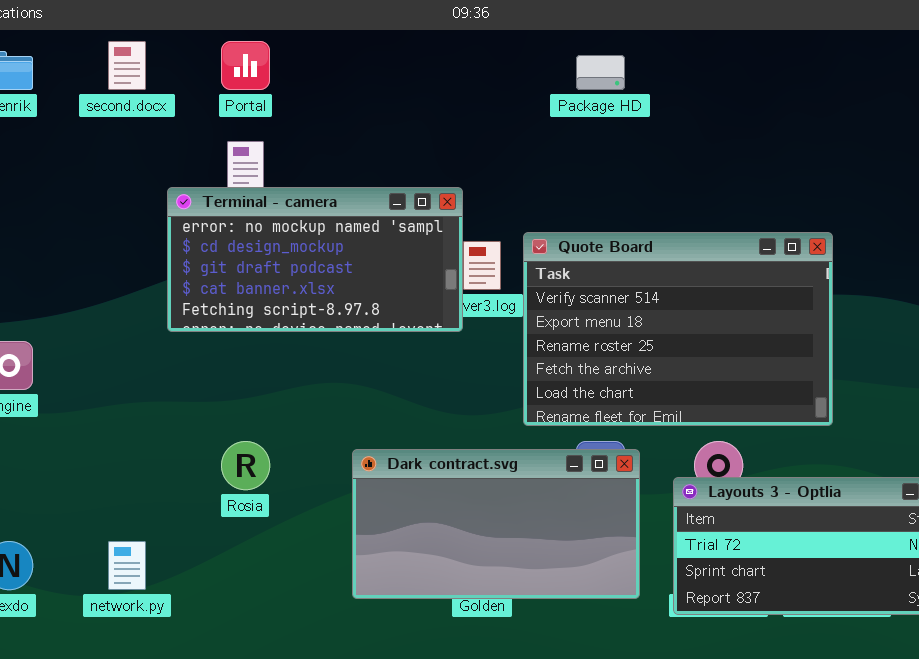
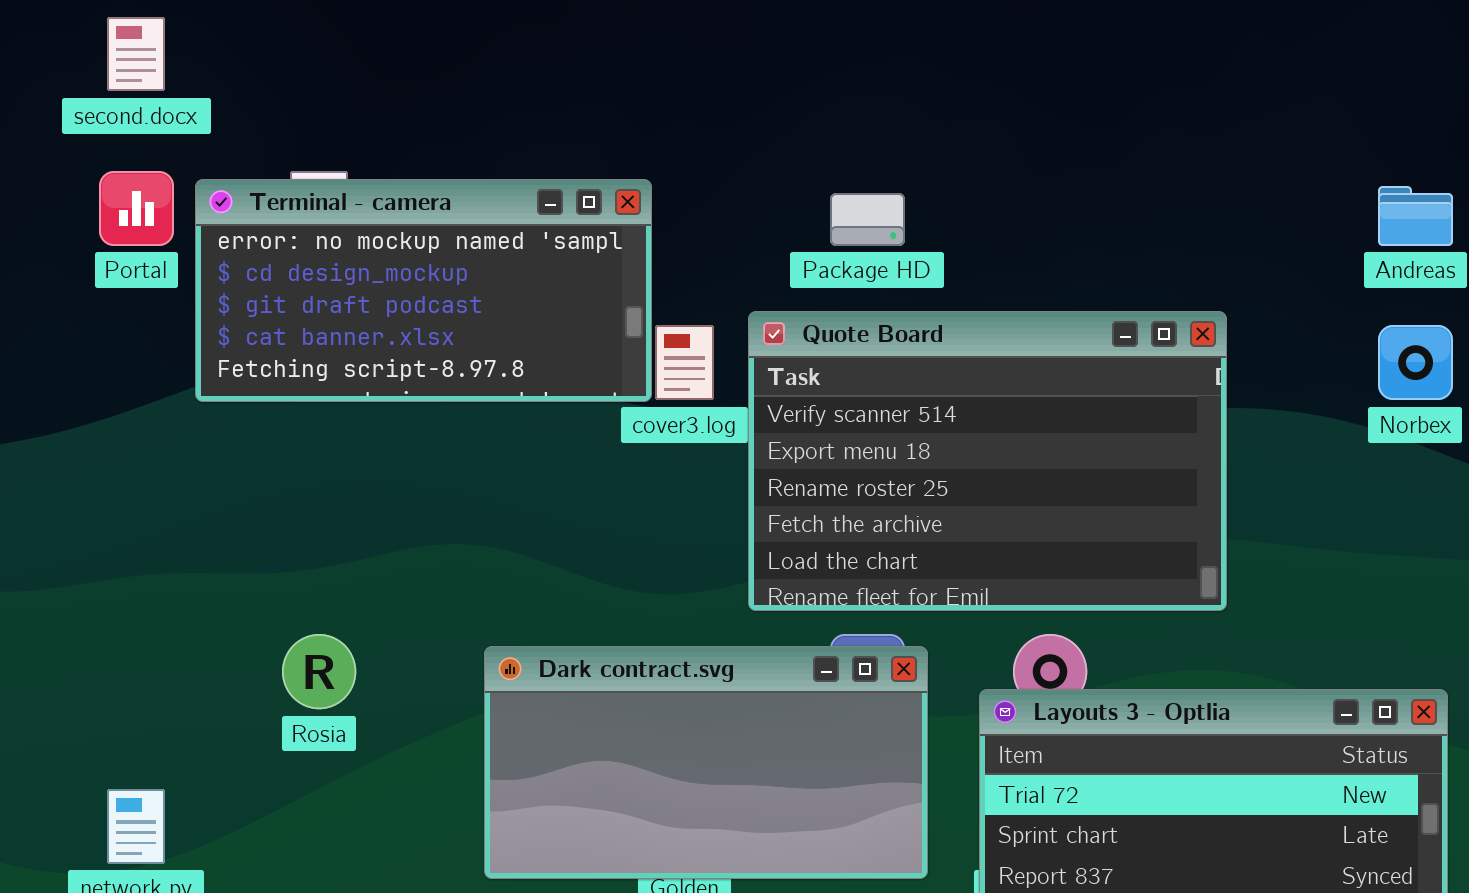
Portal: [221,41,270,90] -> [99,171,174,246], moved
Package HD: [576,55,625,90] -> [830,193,905,246], moved
Terminal - camera: [167,187,463,332] -> [195,179,652,402], moved

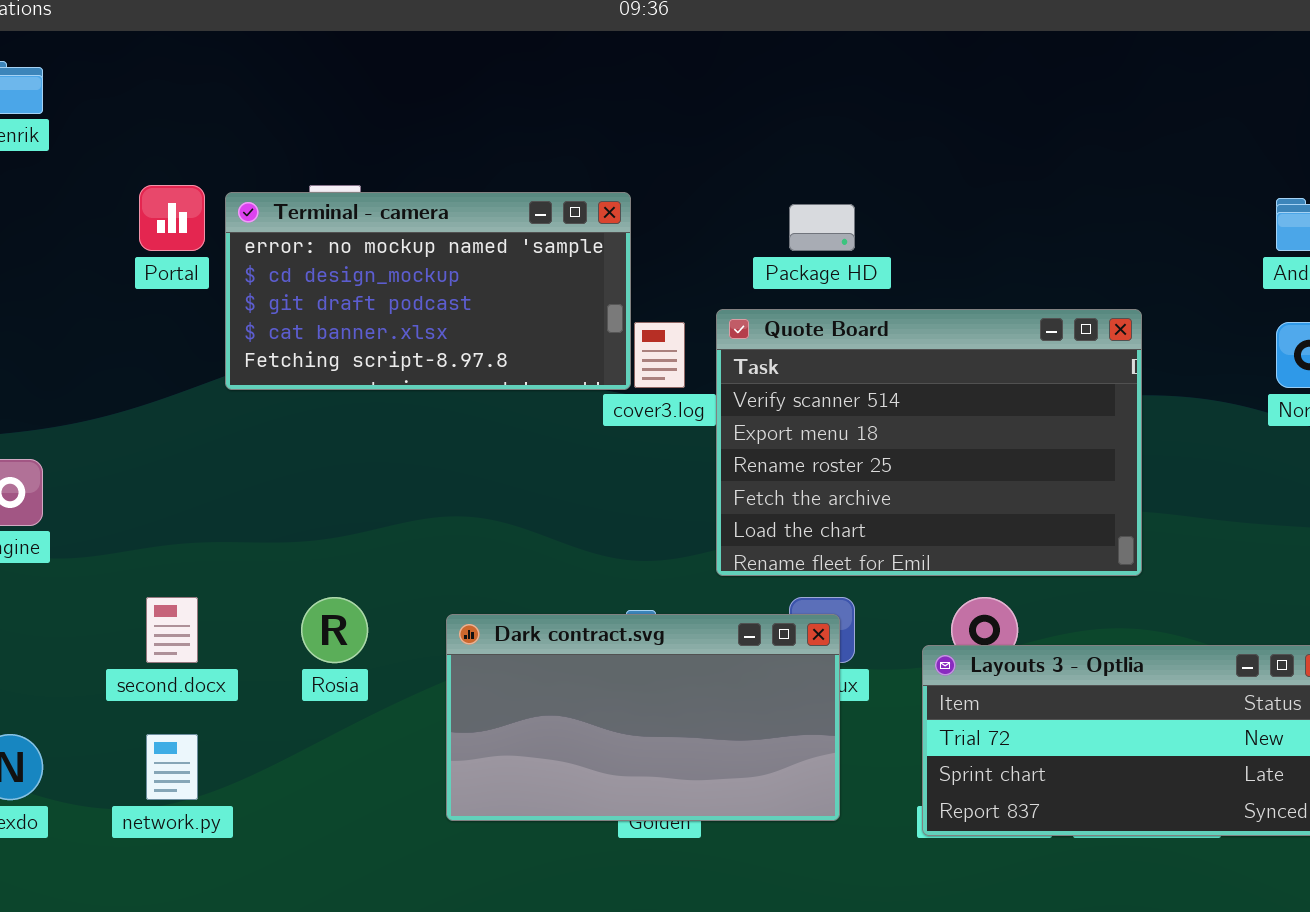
second.docx: [107,17,165,91] -> [146,597,198,663], moved
Dark contract.svg: [484,646,928,879] -> [446,614,840,821], moved

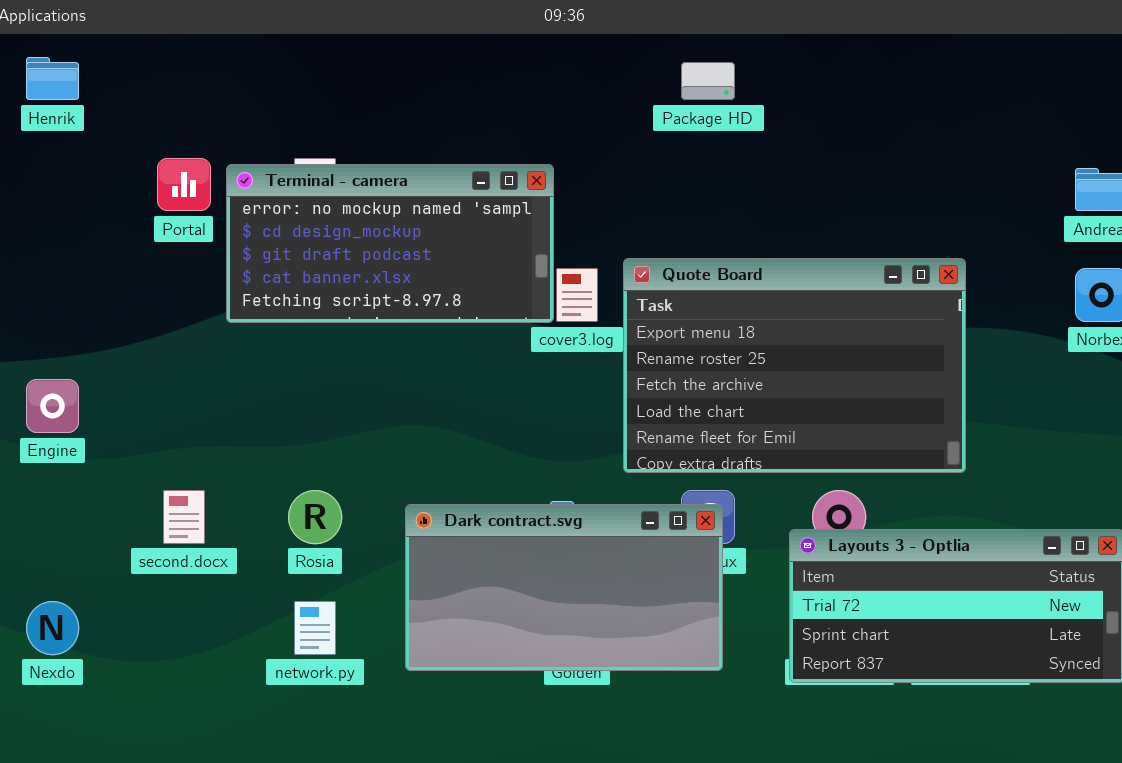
Package HD: [789,204,855,251] -> [681,62,735,100], moved
Quote Board: [716,309,1142,576] -> [623,258,966,473], scrolled down 1 row
network.py: [146,734,198,800] -> [294,601,336,655], moved

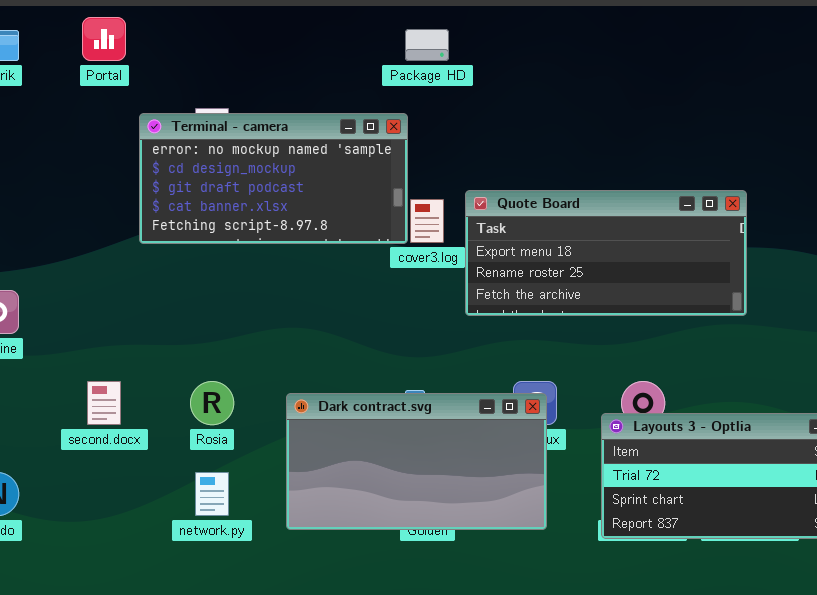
Package HD: [681,62,735,100] -> [405,29,449,61], moved
Portal: [157,158,211,211] -> [82,17,126,61], moved
Quote Board: [623,258,966,473] -> [465,190,747,316], resized

